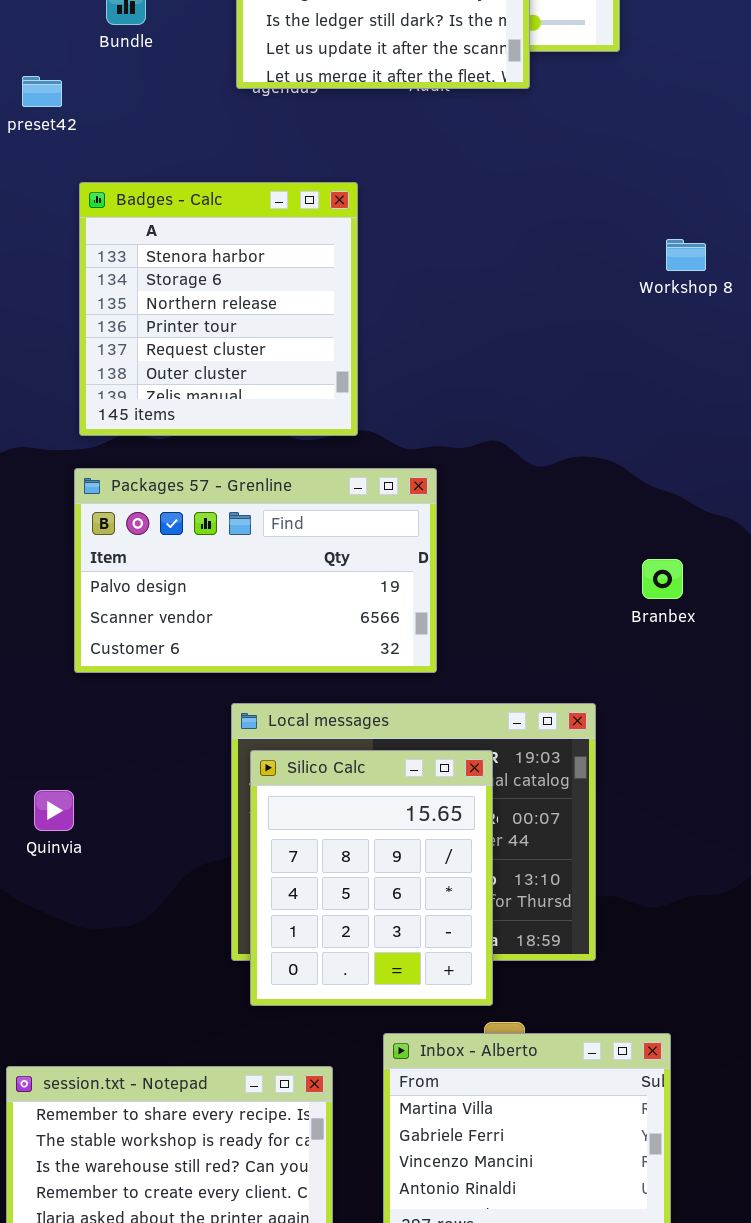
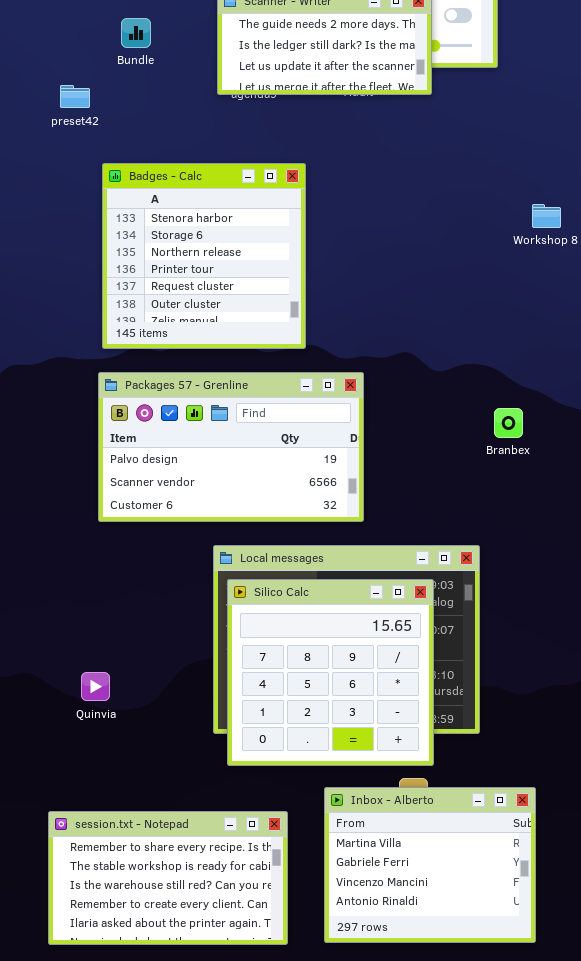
Branbex: [642,559,683,599] -> [494,408,523,438], moved
Silico Calc: [250,750,493,1006] -> [227,579,434,766], resized
Quinvia: [34,790,74,831] -> [81,672,110,701], moved

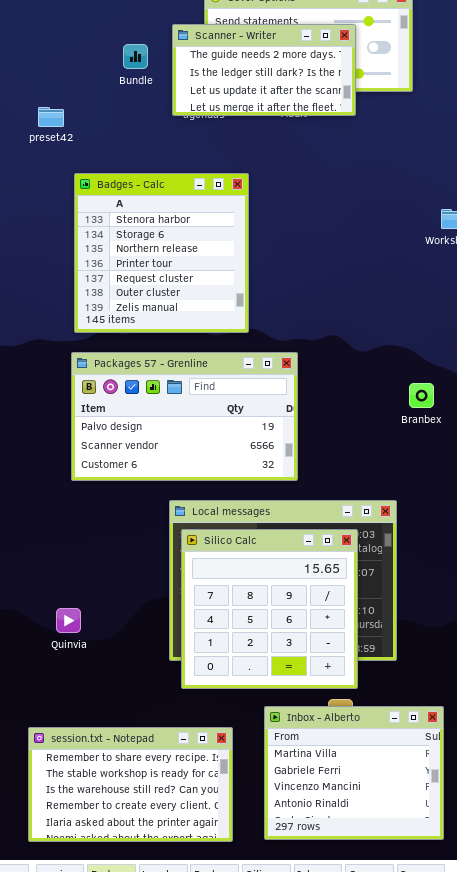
Bundle: [121,18,151,48] -> [123,44,148,69], moved

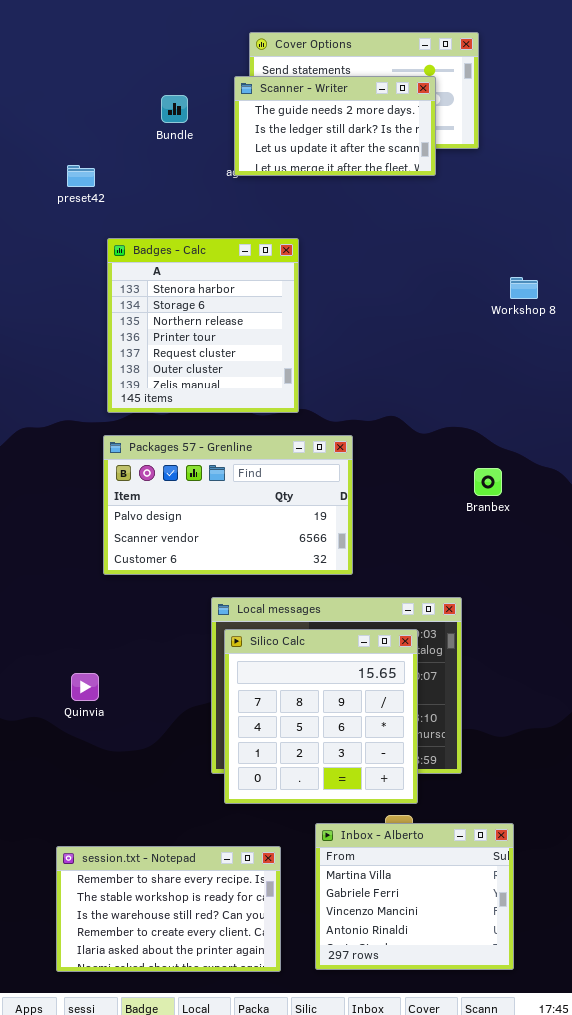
Scanner - Writer: [172,24,356,116] -> [234,76,436,176], moved
Quinvia: [56,608,81,633] -> [71,673,99,701], moved

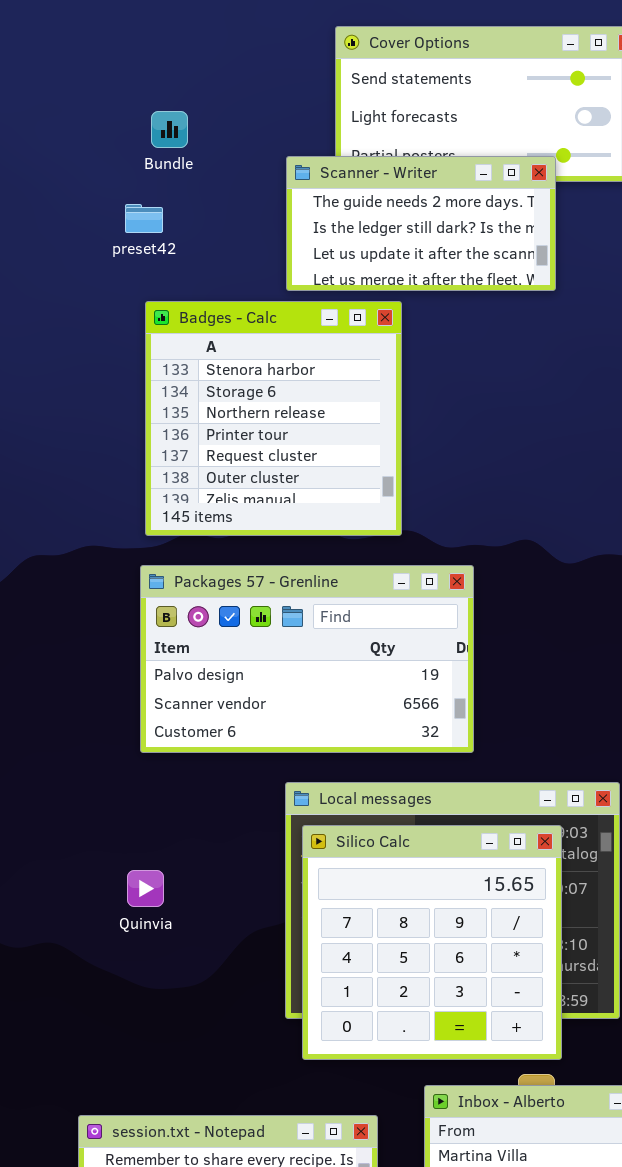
Scanner - Writer: [234,76,436,176] -> [286,156,556,291], moved
Bundle: [161,95,188,123] -> [151,111,188,148], moved
preset42: [67,165,95,187] -> [125,204,163,233], moved
Quinvia: [71,673,99,701] -> [127,870,164,907], moved

